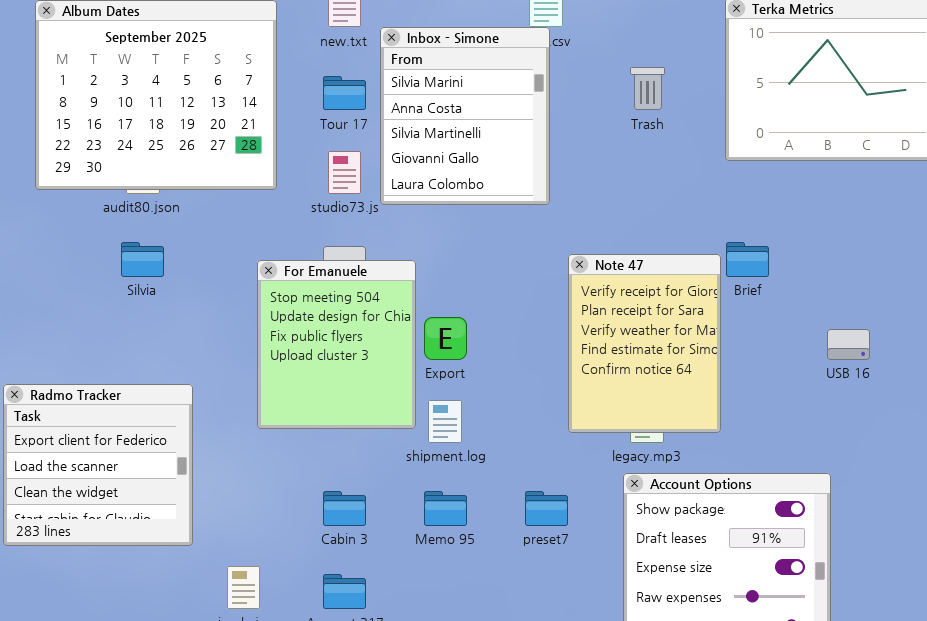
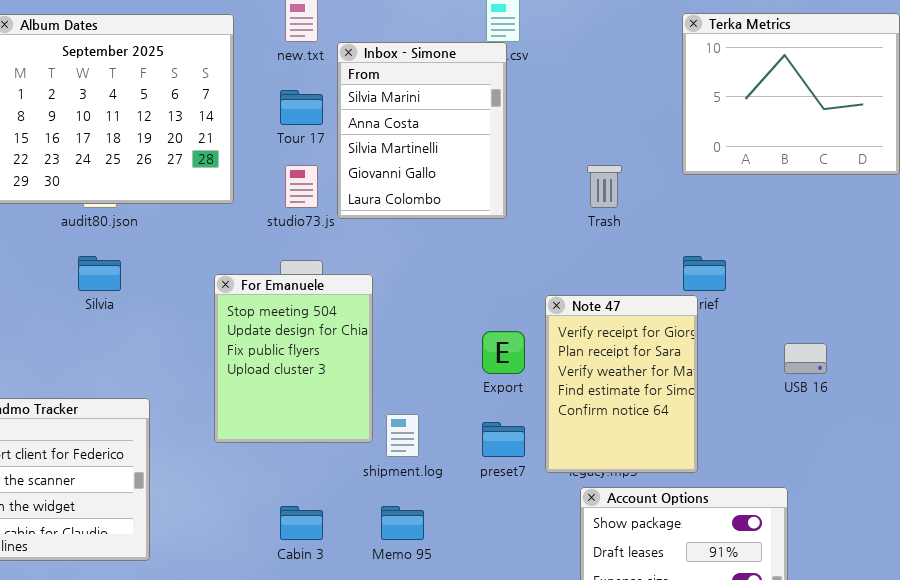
Trash: [630,67,665,110] -> [587,165,622,208], moved
Note 47: [568,254,721,433] -> [545,295,698,473], moved
Export: [424,317,467,360] -> [482,331,525,374], moved
preset7: [525,491,568,526] -> [482,422,525,457], moved

